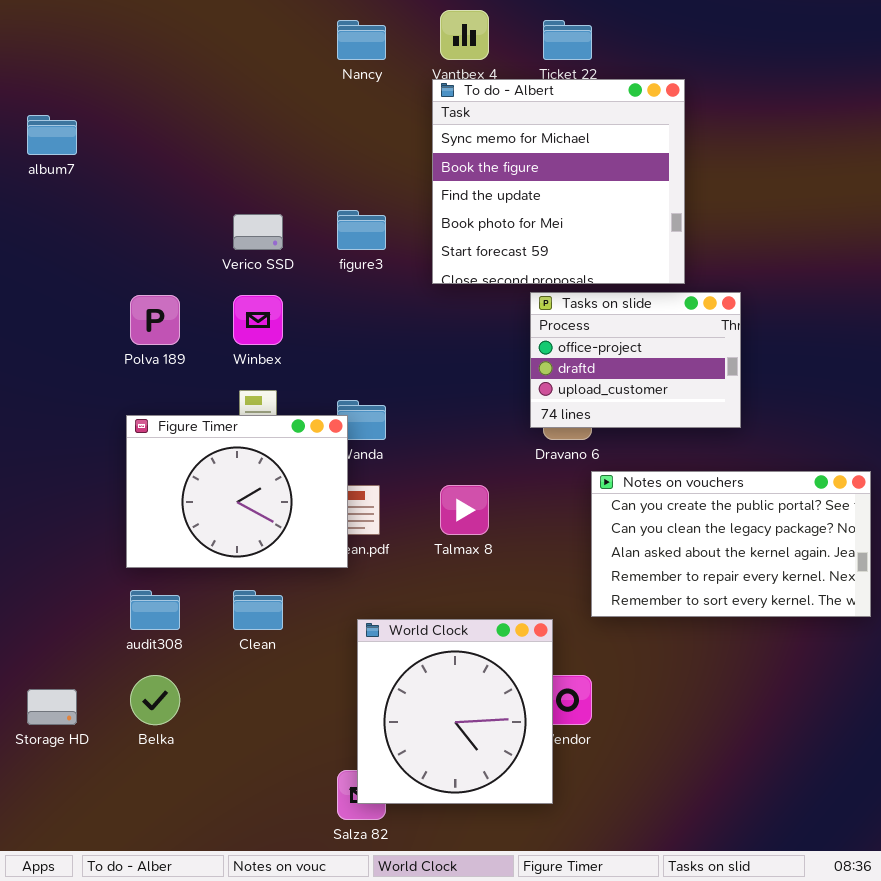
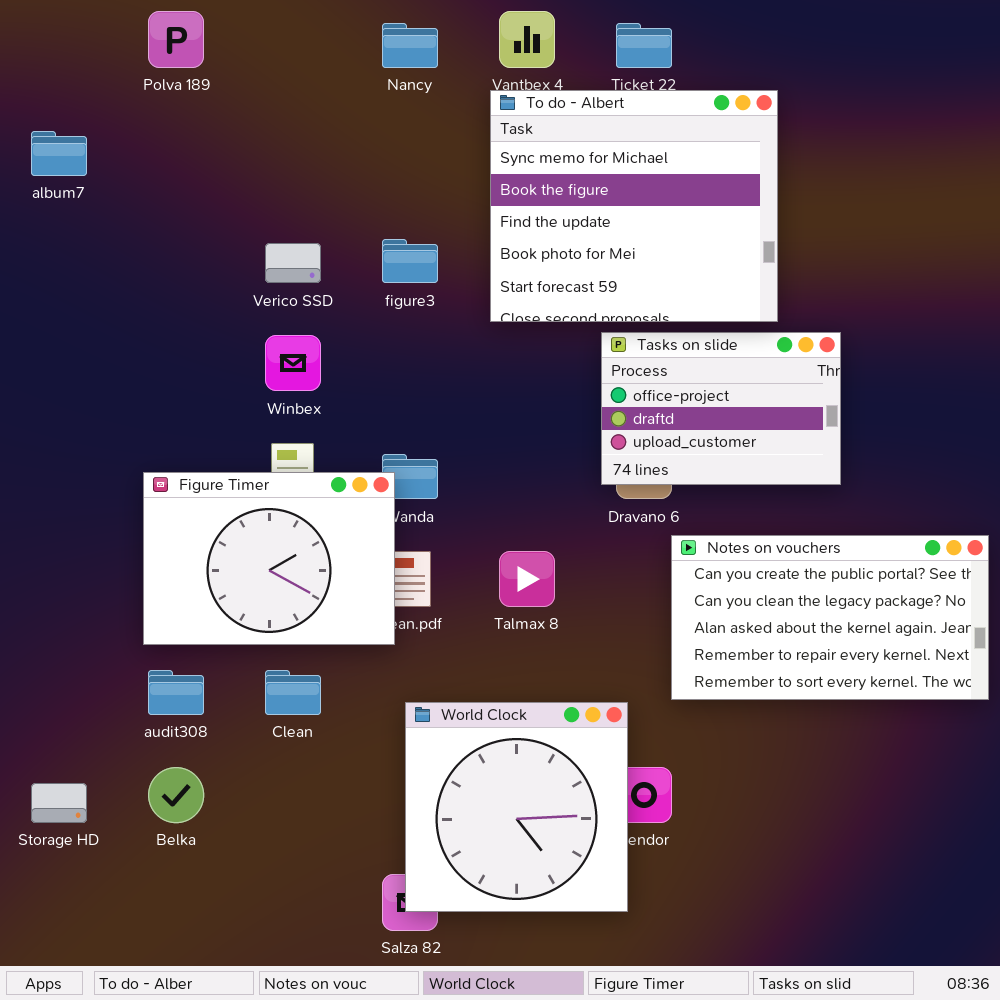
Polva 189: [130,295,180,345] -> [148,11,204,68], moved

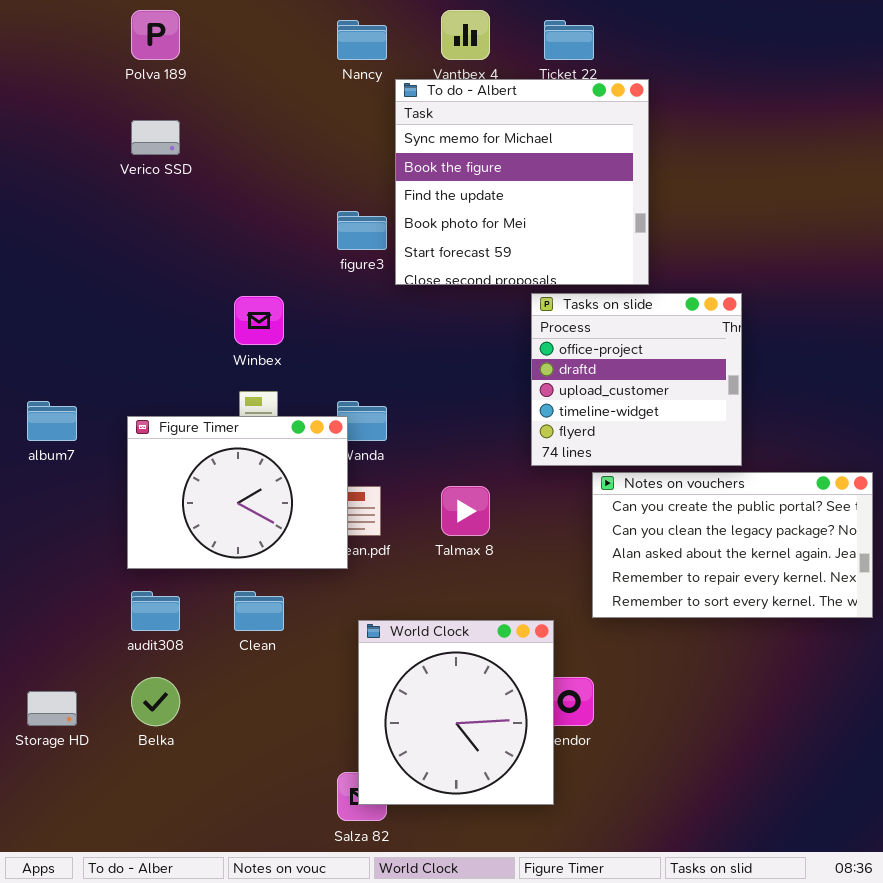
To do - Albert: [490,90,778,322] -> [395,79,649,285], moved
album7: [31,131,87,176] -> [27,401,77,441], moved
Verico SSD: [265,243,321,283] -> [131,120,180,155], moved
Tasks on slide: [601,332,841,485] -> [531,293,742,466], resized

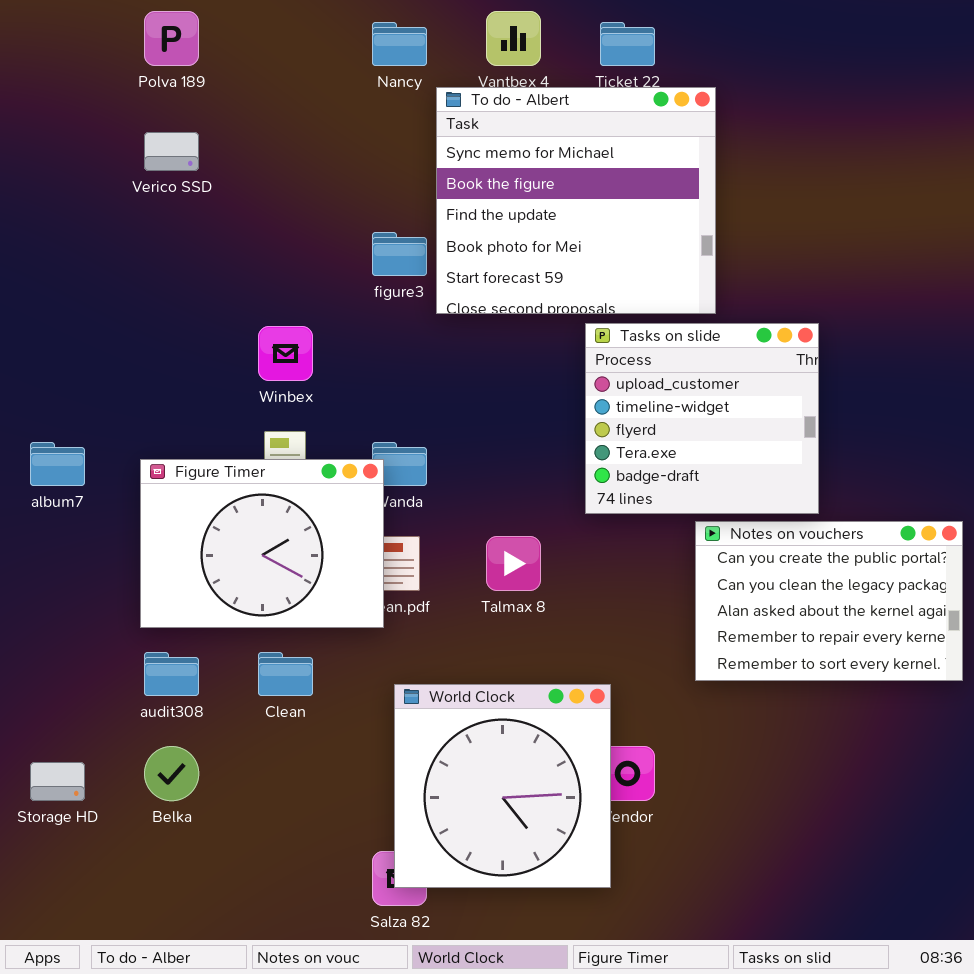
Tasks on slide: [531,293,742,466] -> [585,323,819,514], scrolled down 2 rows
Notes on vouchers: [592,472,873,618] -> [695,521,963,681], resized

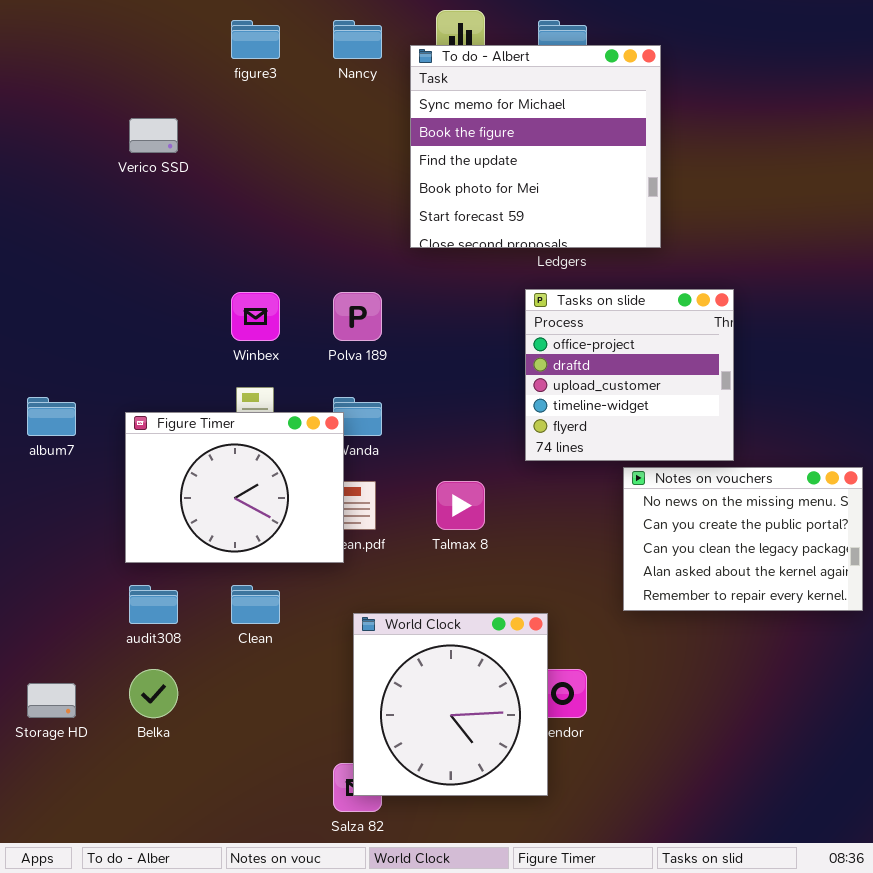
Polva 189: [144,11,199,66] -> [333,292,382,341], moved
To do - Albert: [436,87,716,314] -> [410,45,661,248], moved
figure3: [372,232,427,276] -> [231,20,280,59], moved
Tasks on slide: [585,323,819,514] -> [525,289,734,461], scrolled up 2 rows
Notes on vouchers: [695,521,963,681] -> [623,467,863,611], scrolled up 1 row

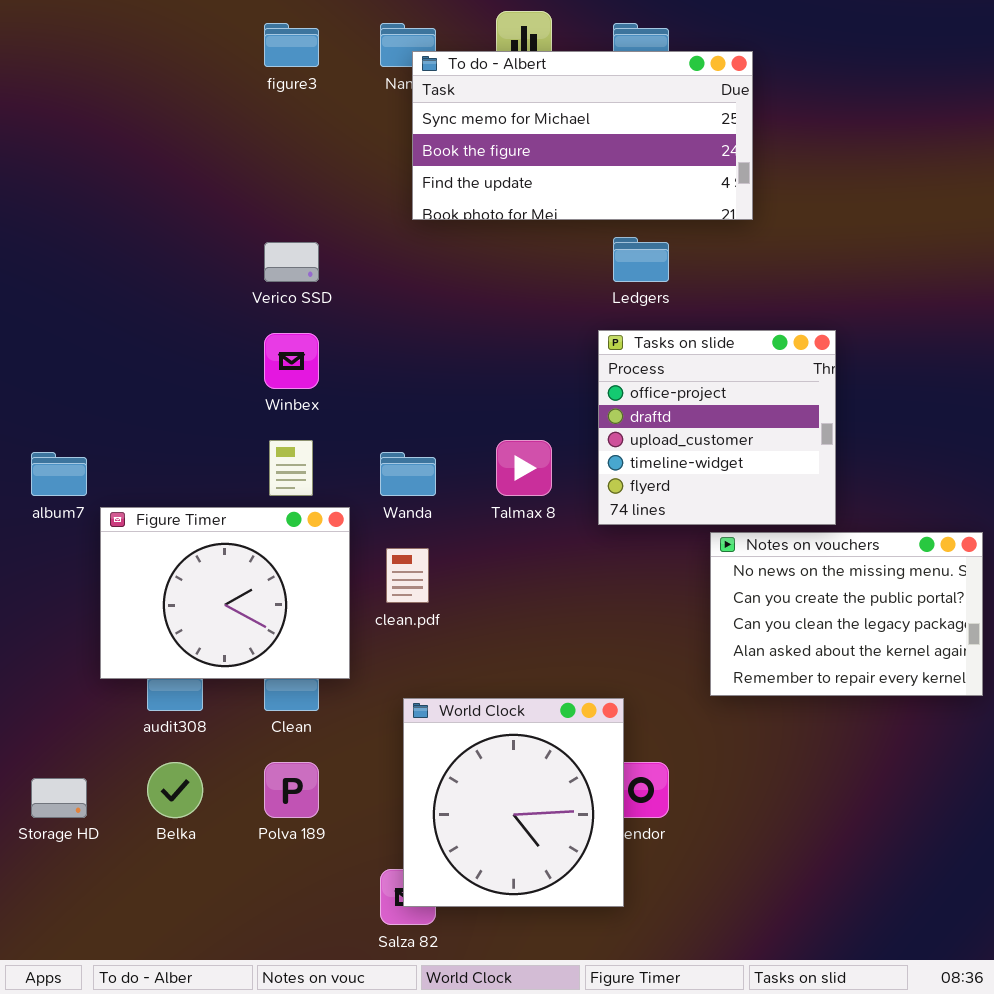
To do - Albert: [410,45,661,248] -> [412,51,753,220], resized
Verico SSD: [129,118,178,153] -> [264,242,319,282], moved
Polva 189: [333,292,382,341] -> [264,762,319,818], moved
Figure Timer: [125,412,344,563] -> [100,507,350,679], moved
Talmax 8: [436,481,485,530] -> [496,440,552,496], moved

